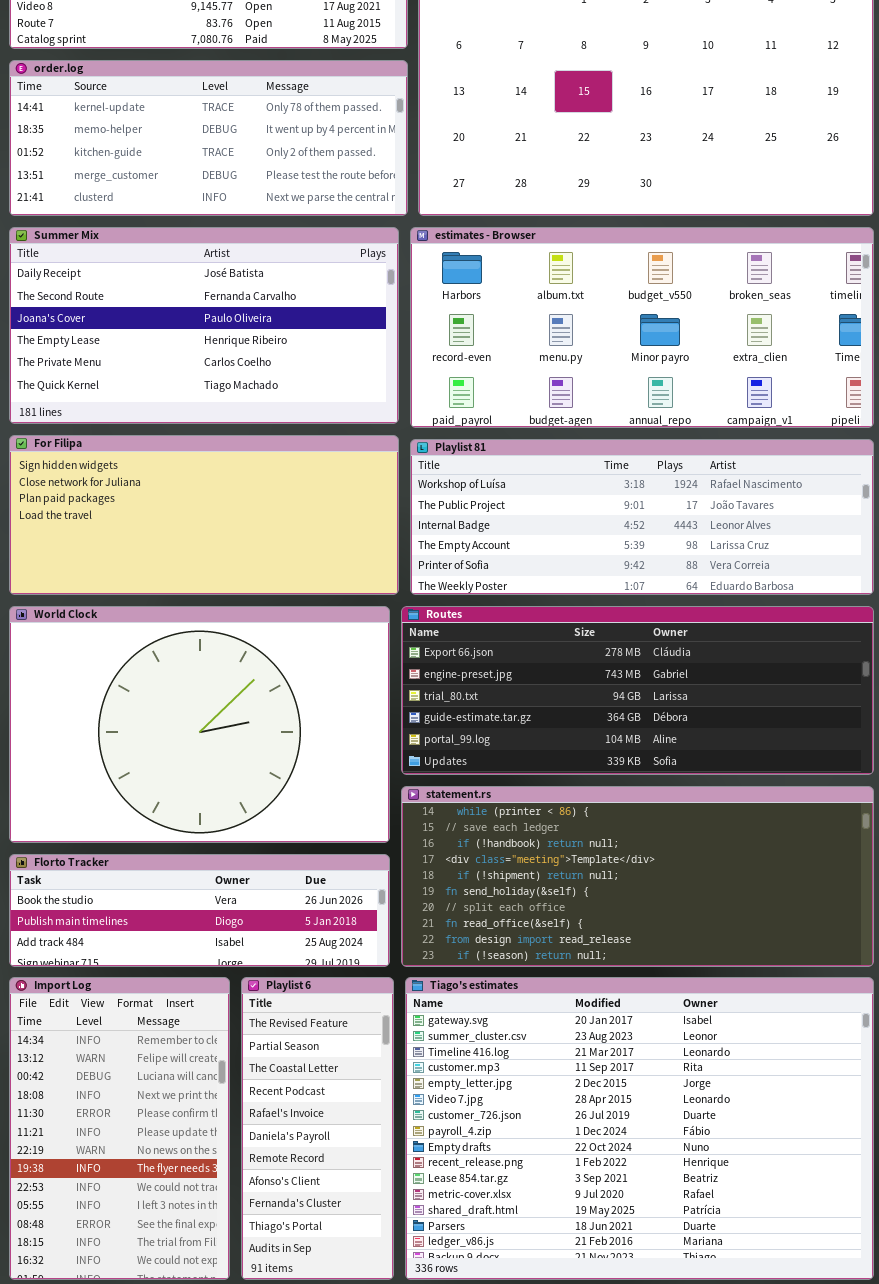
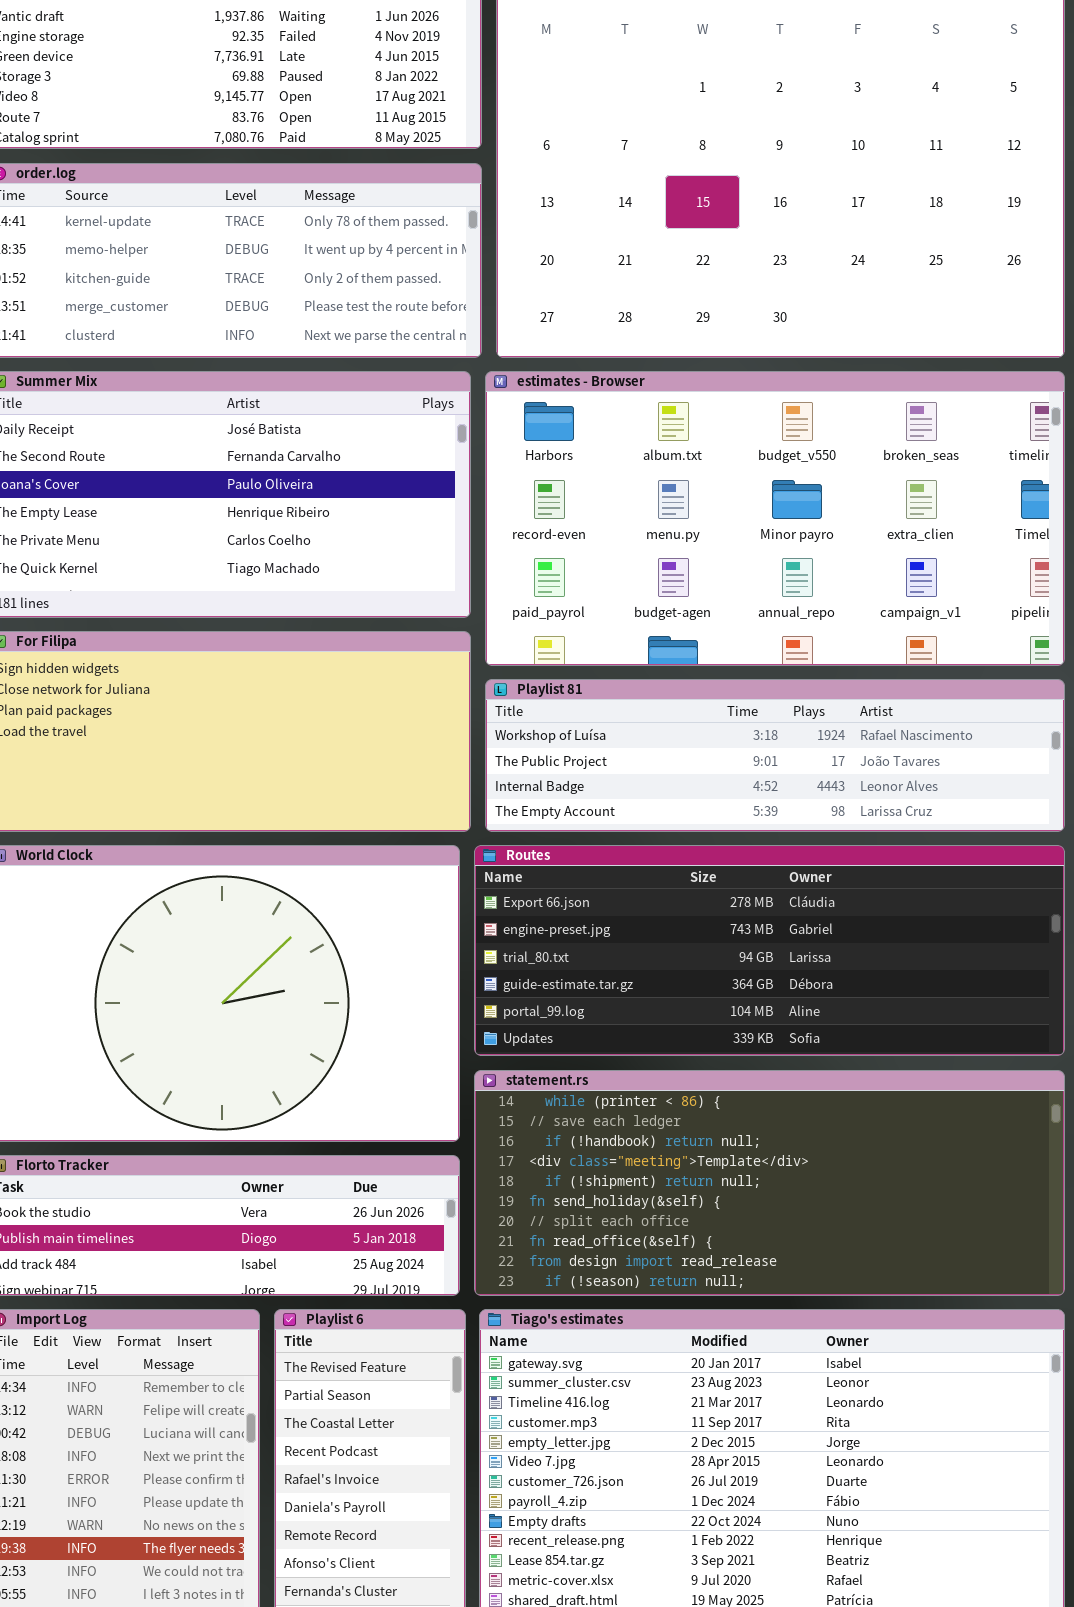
estimates - Browser: [410,227,874,428] -> [485,371,1065,666], resized
Playlist 81: [410,439,874,595] -> [485,679,1065,832], resized

